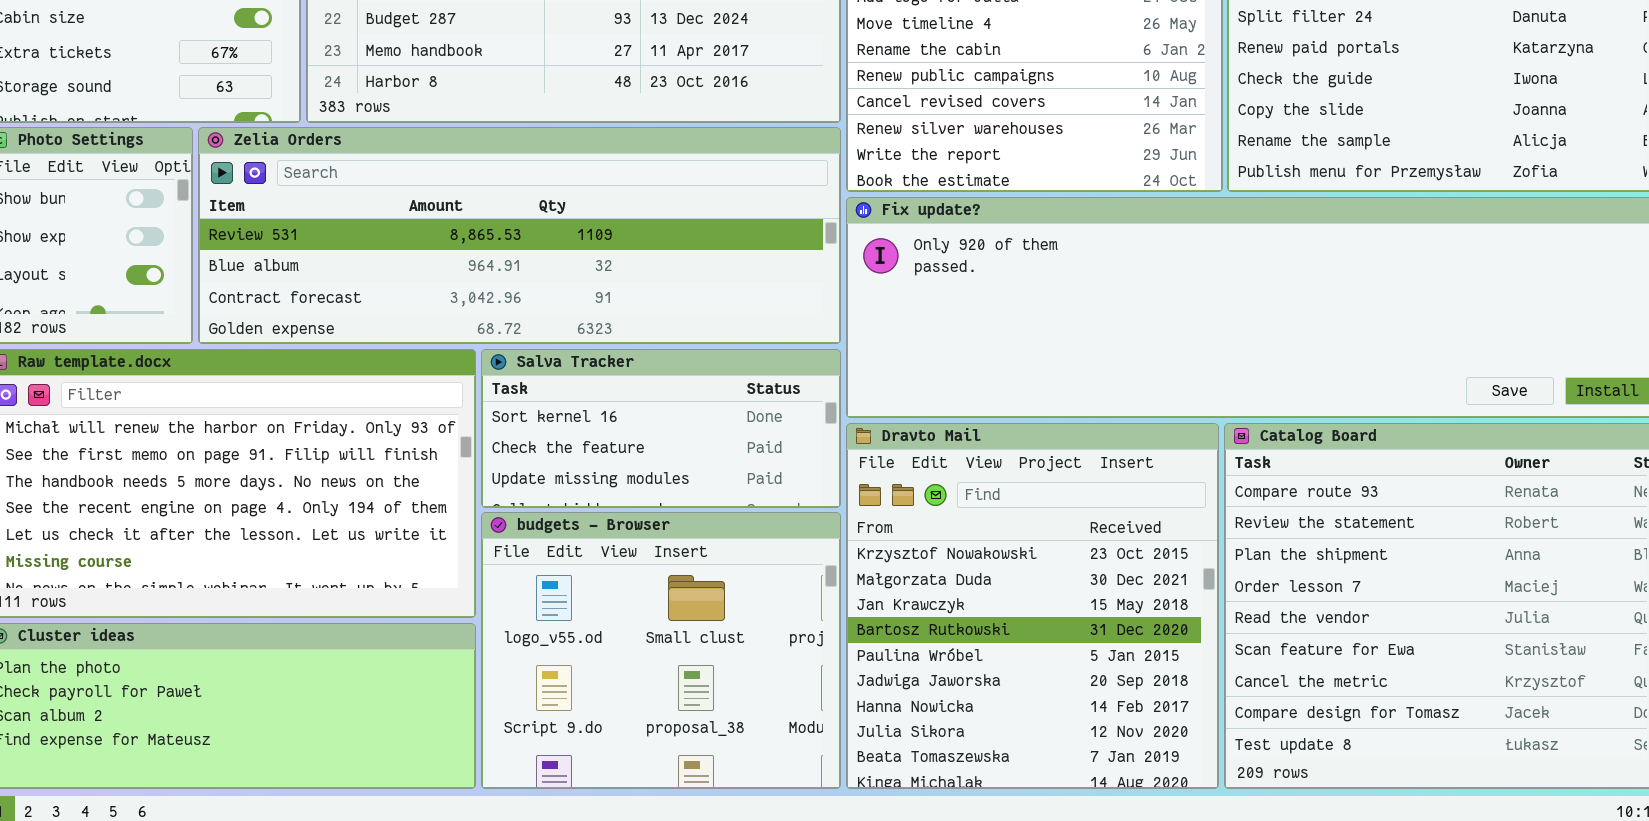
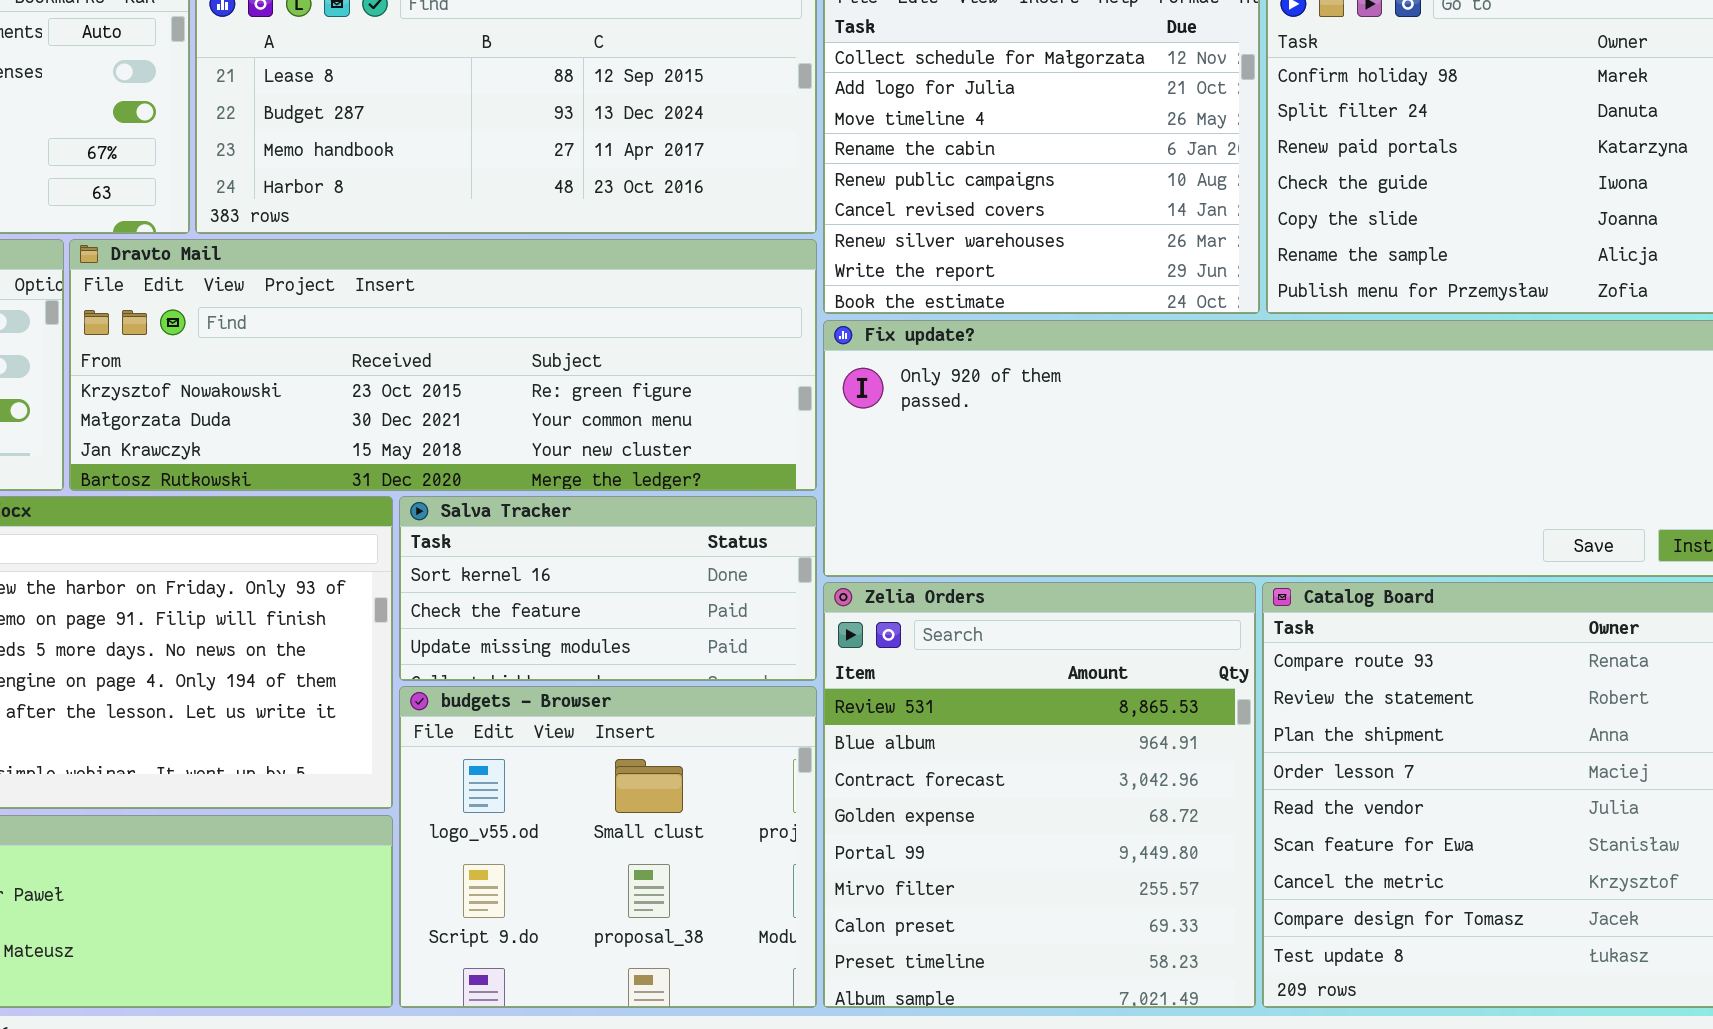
Zelia Orders: [198,127,841,344] -> [823,582,1256,1008], moved, resized
Dravto Mail: [846,423,1219,789] -> [69,239,817,491], moved, resized

